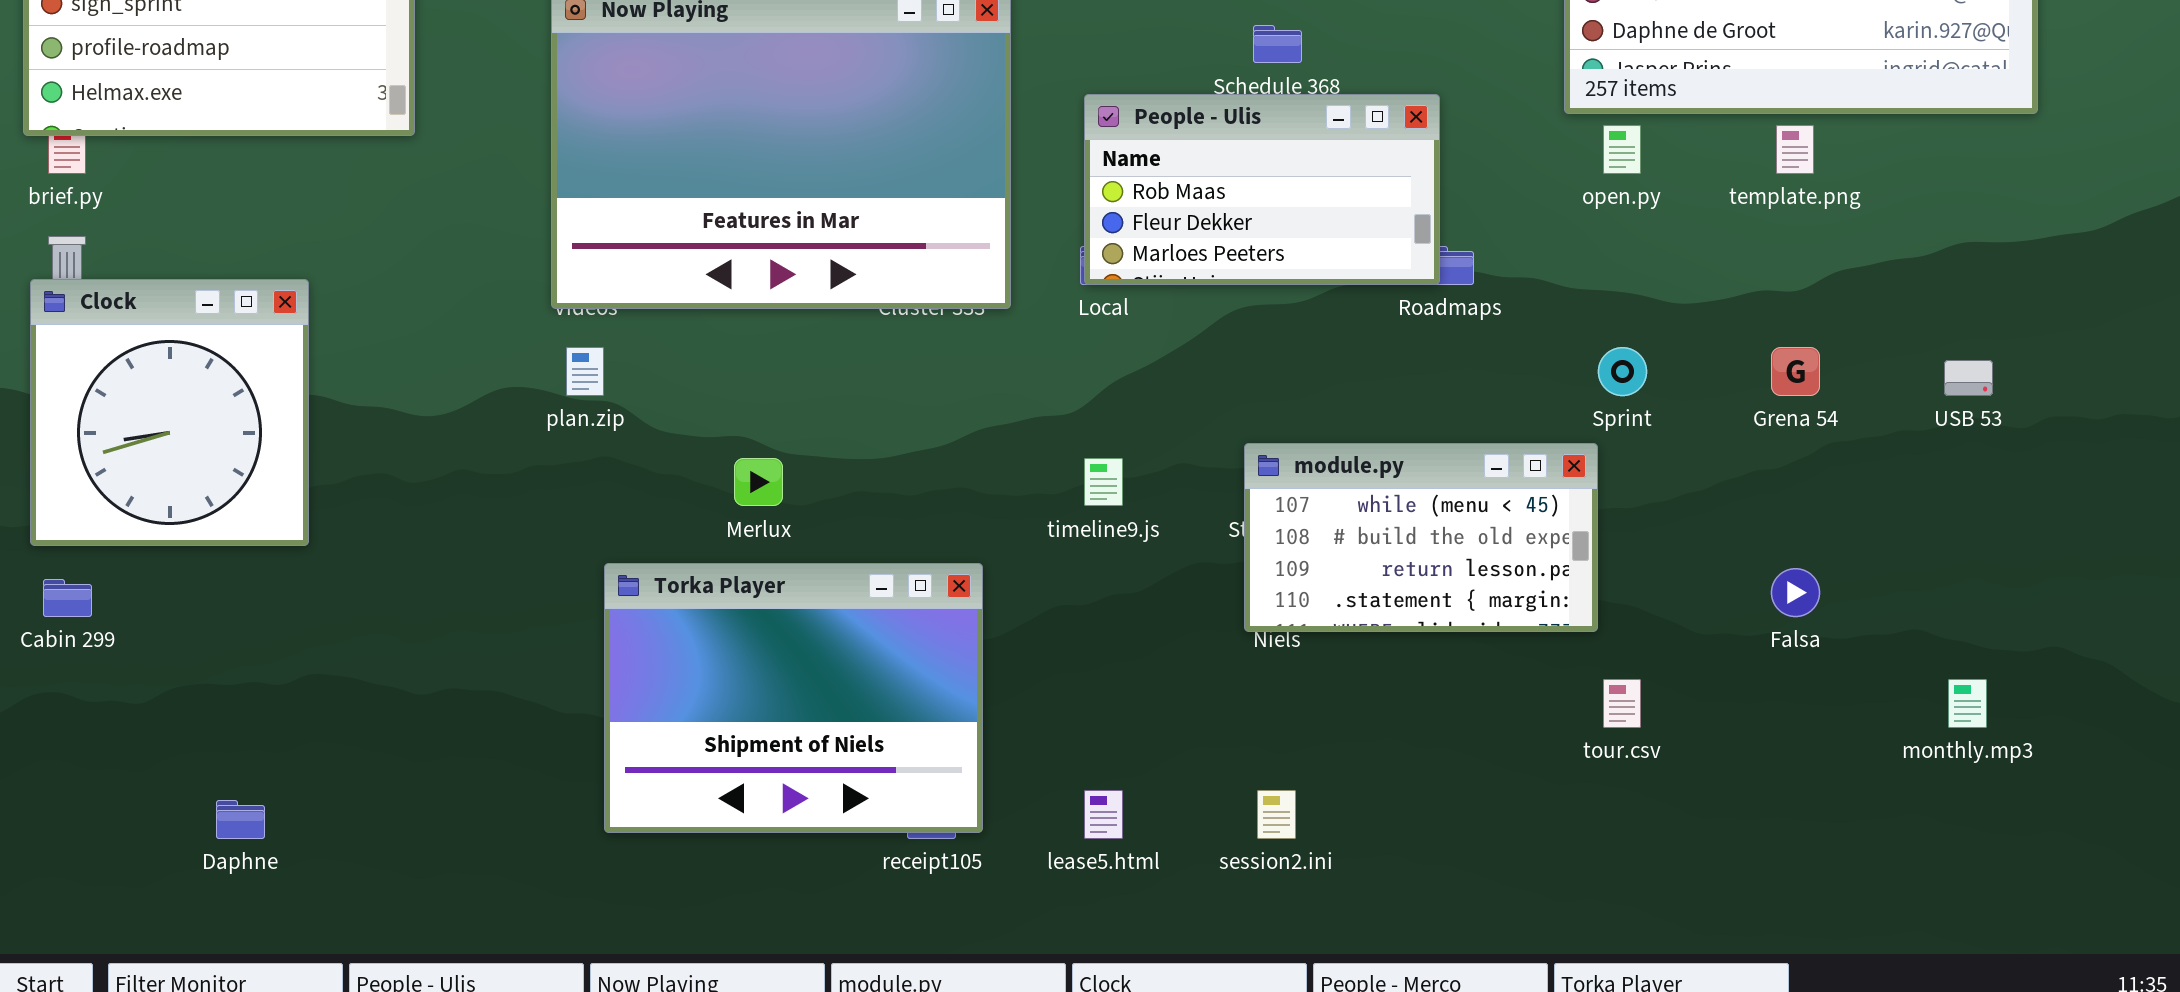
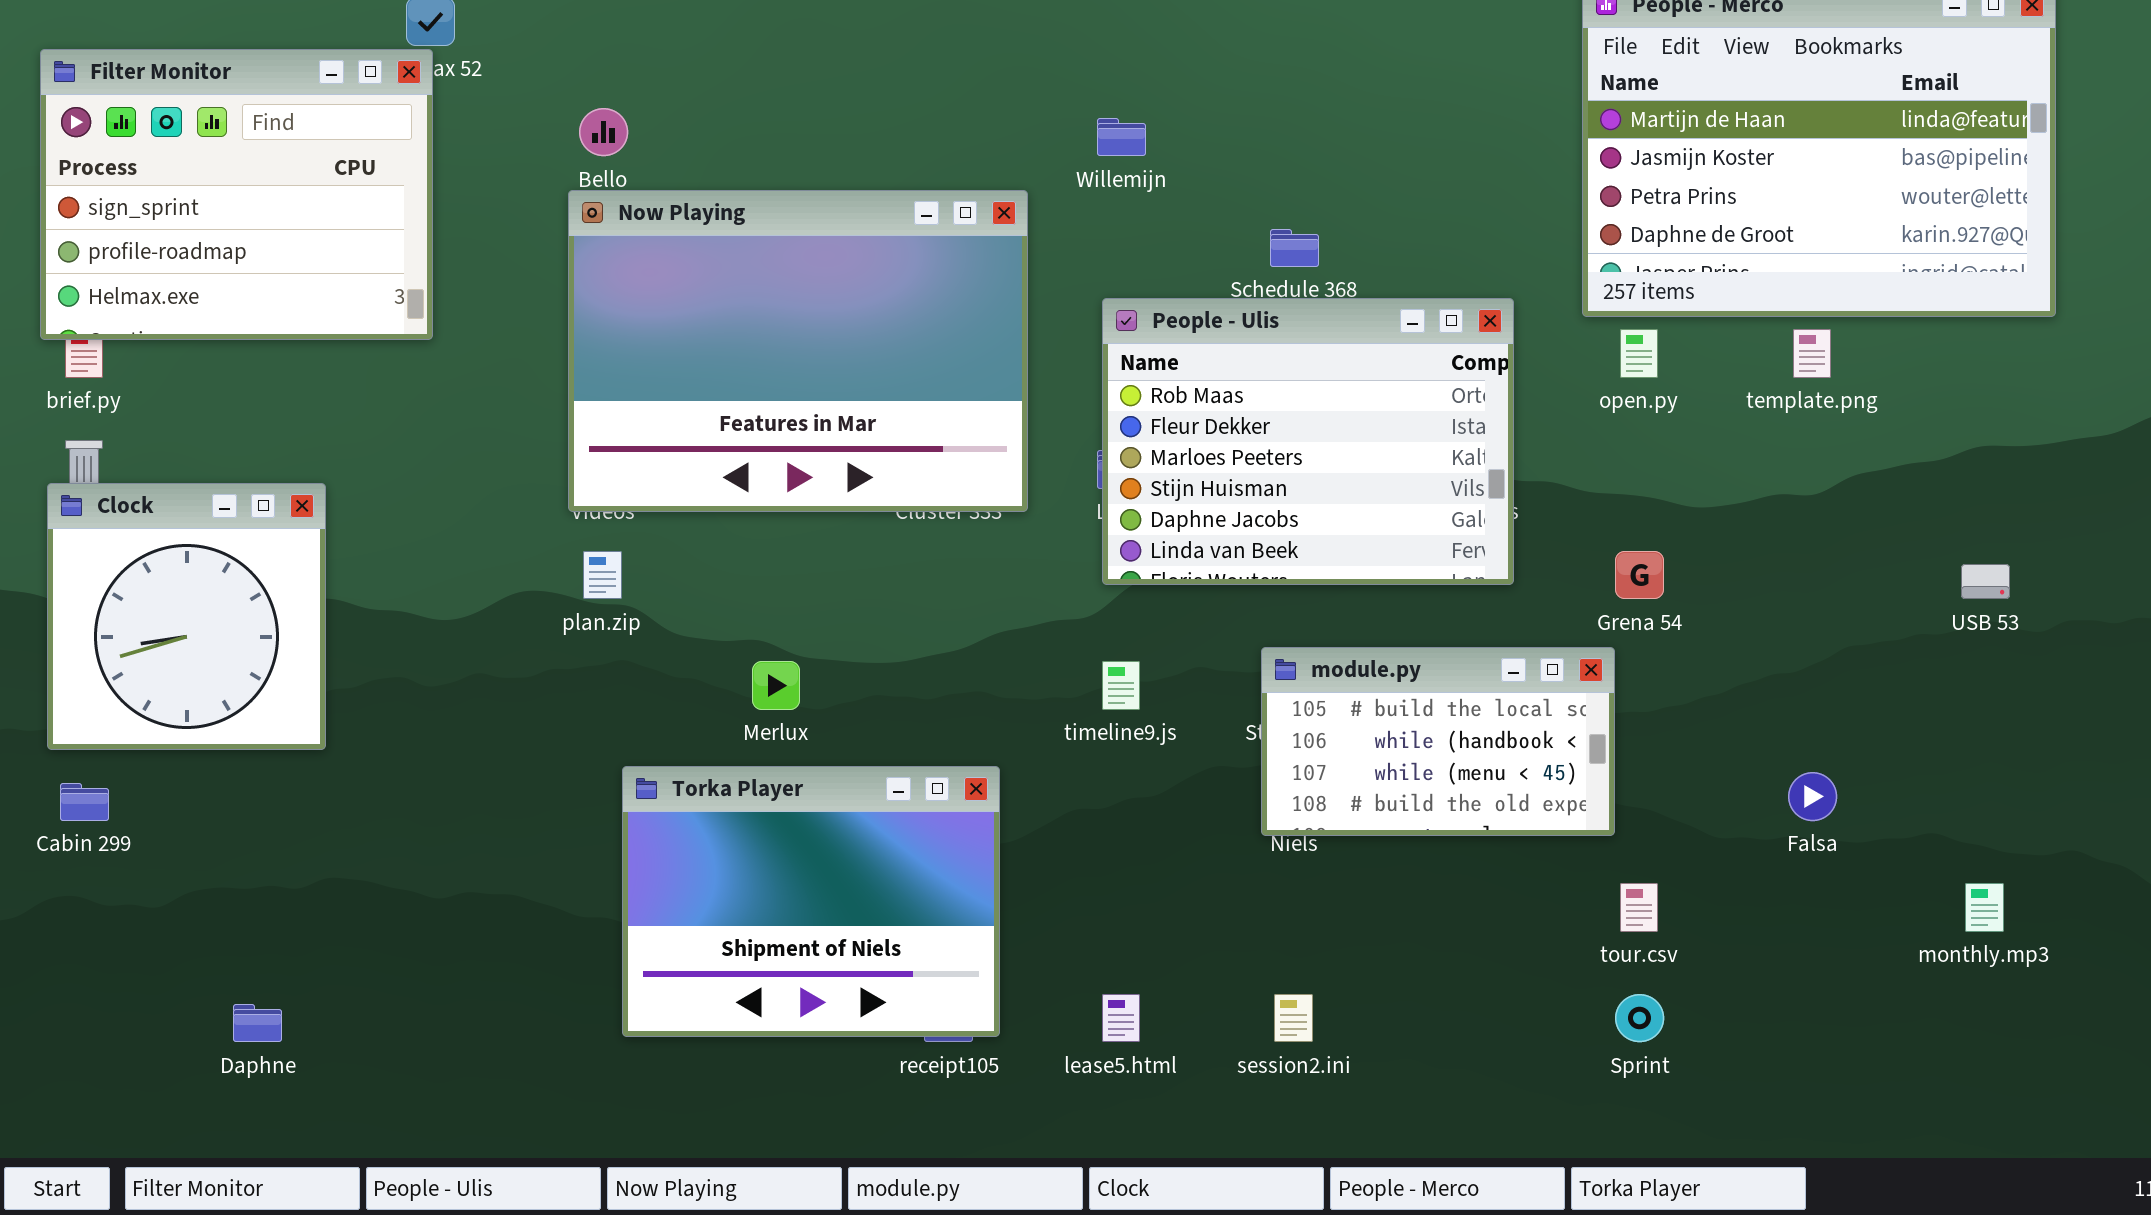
People - Ulis: [1084,94,1440,285] -> [1102,298,1514,585], resized
Sprint: [1598,347,1647,396] -> [1615,994,1664,1042], moved
Grena 54: [1771,347,1820,396] -> [1615,551,1664,599], moved
module.py: [1244,443,1598,632] -> [1261,647,1615,836], scrolled up 2 rows

